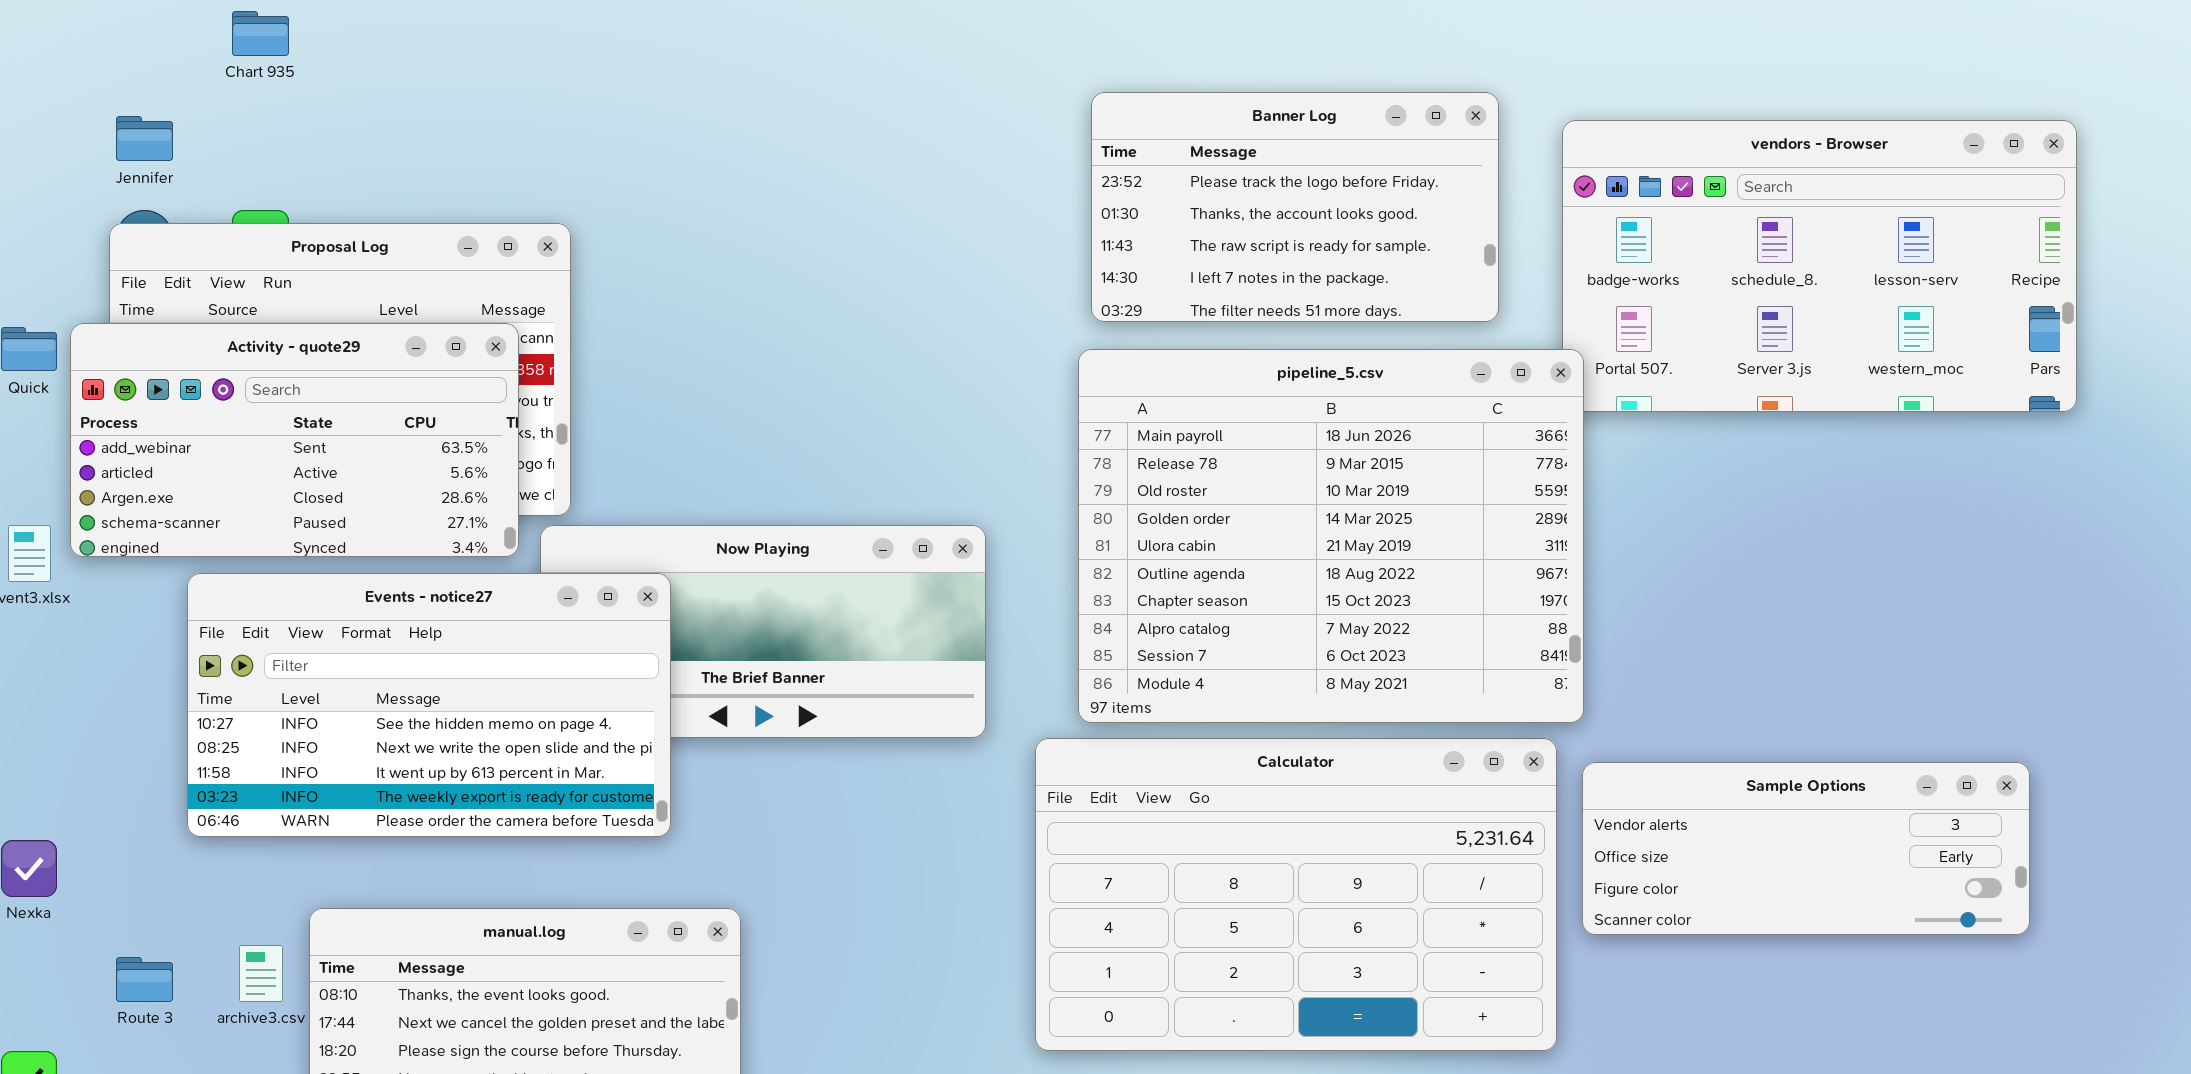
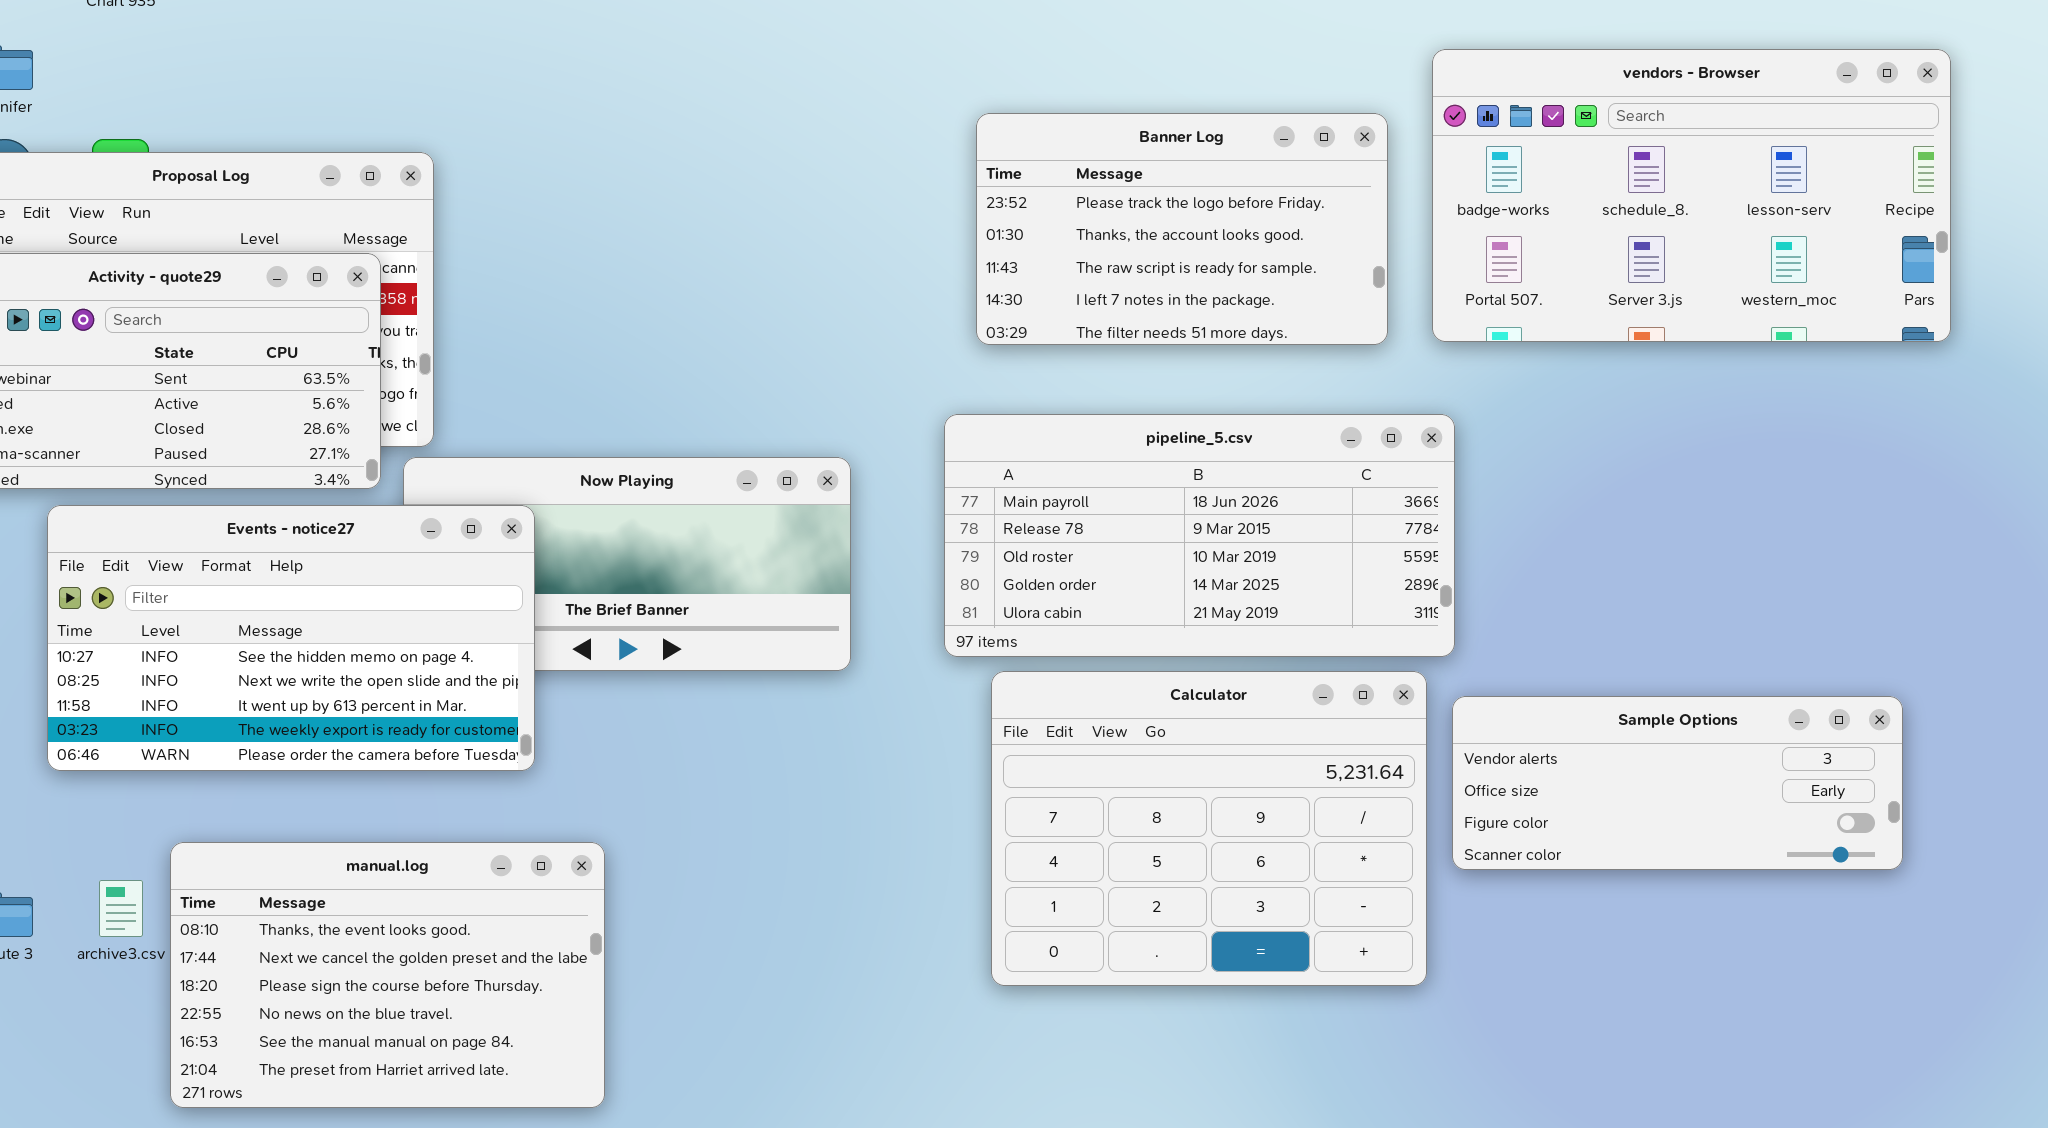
Banner Log: [1091,92,1499,322] -> [976,113,1388,345], moved
pipeline_5.csv: [1078,349,1584,723] -> [944,414,1455,657], resized
Calculator: [1035,738,1557,1051] -> [991,671,1427,986], resized

